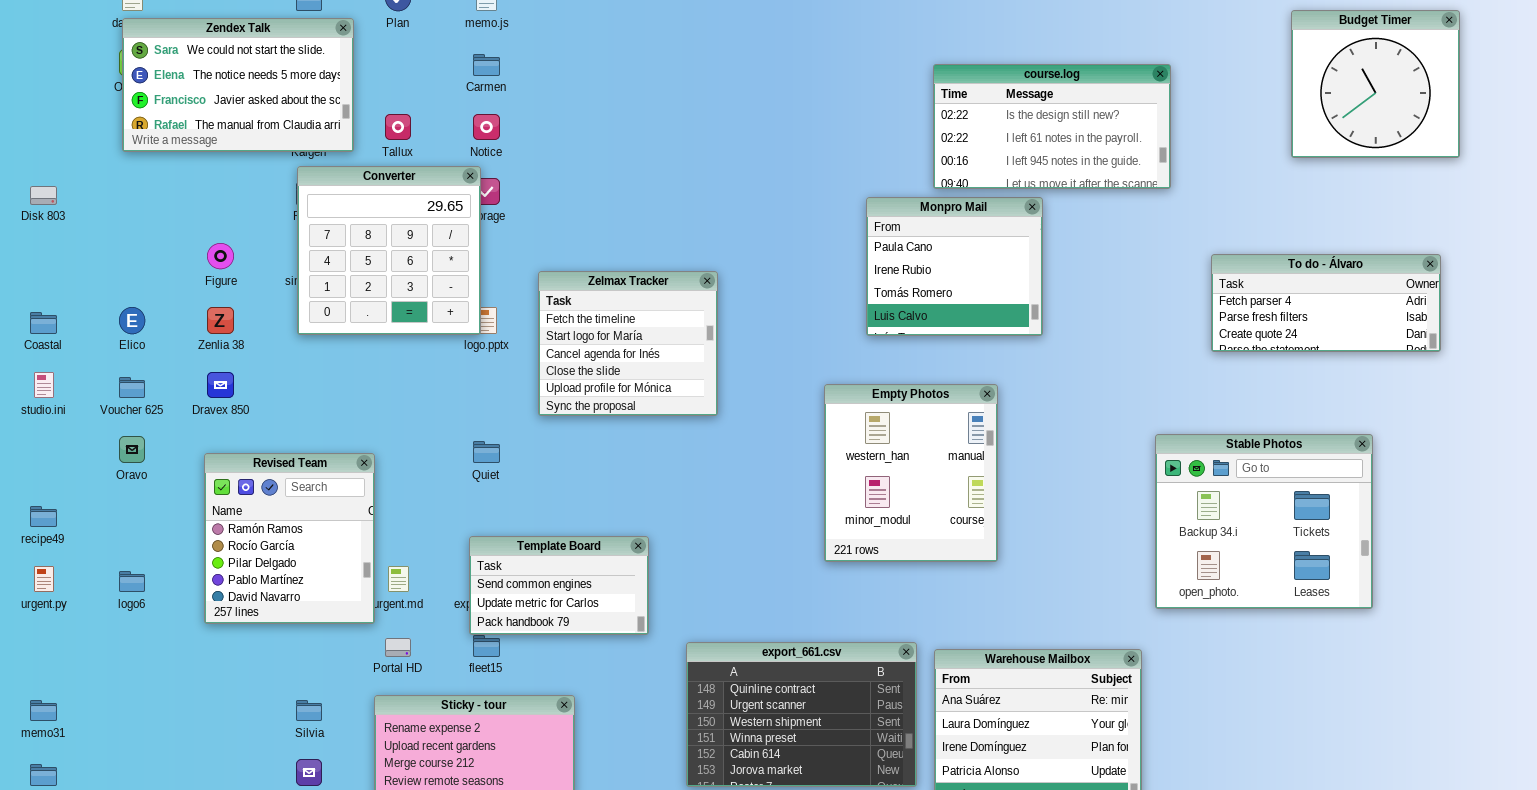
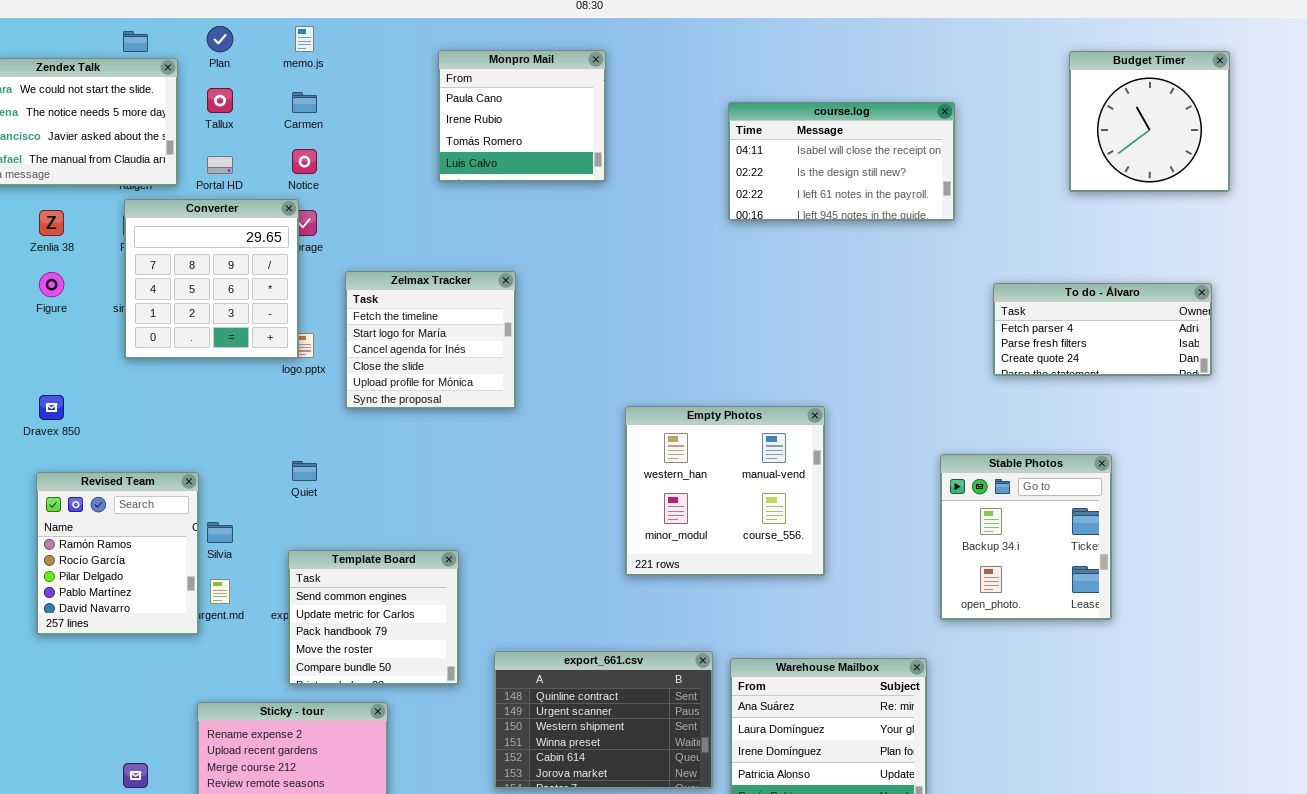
course.log: [933,64,1171,189] -> [728,102,955,221], scrolled up 1 row
Tallux: [385,114,411,140] -> [207,88,233,113], moved
Monpro Mail: [866,197,1043,336] -> [438,50,606,182], moved
Zelmax Tracker: [538,271,718,416] -> [345,271,516,409], moved
Zenlia 38: [207,307,234,334] -> [39,210,64,236], moved
Empty Photos: [824,384,998,562] -> [625,406,825,576], resized
Stable Photos: [1155,434,1373,609] -> [940,454,1112,620], resized
Template Board: [469,536,649,635] -> [288,550,459,685], resized
Portal HD: [385,638,411,657] -> [207,156,233,174], moved
Silvia: [296,700,322,721] -> [207,522,233,543], moved

